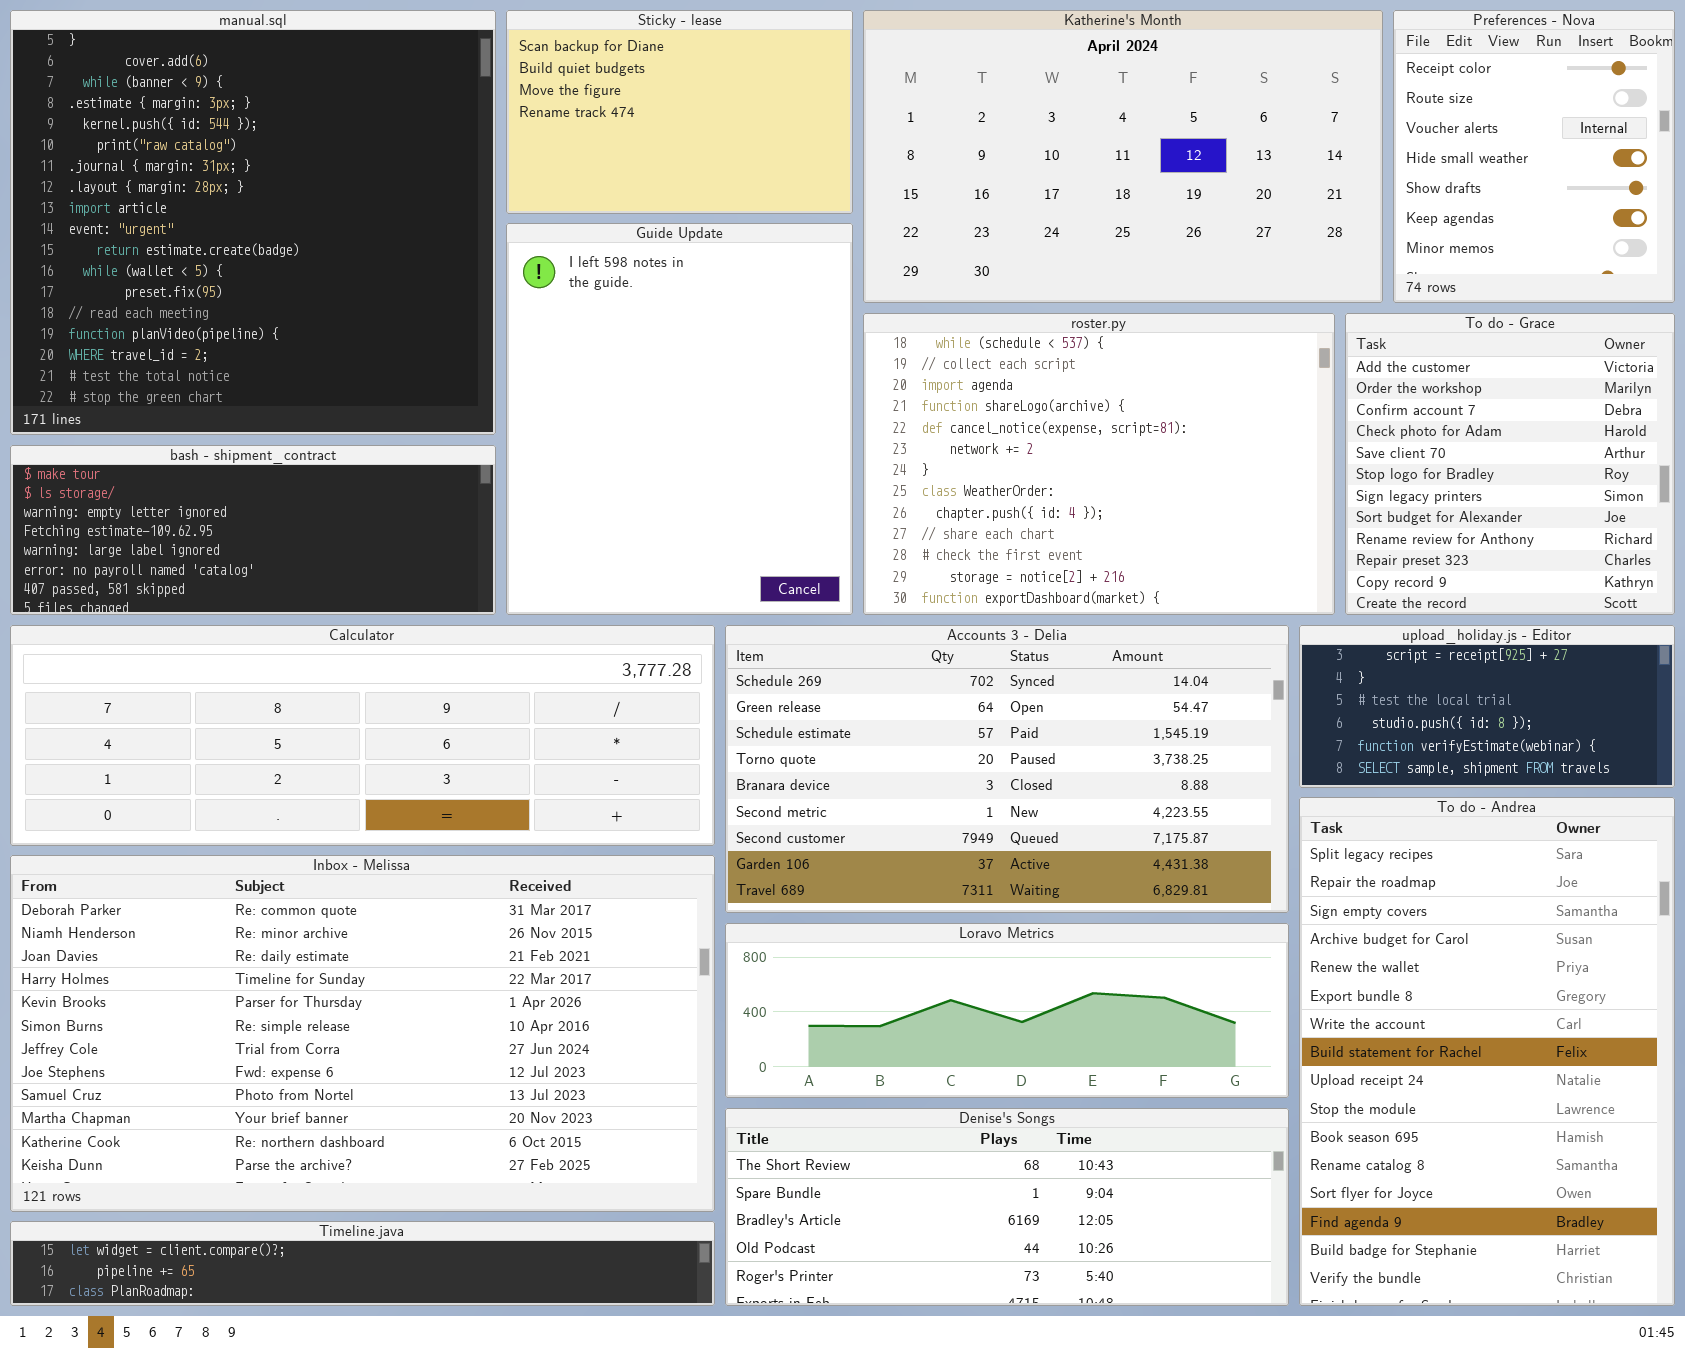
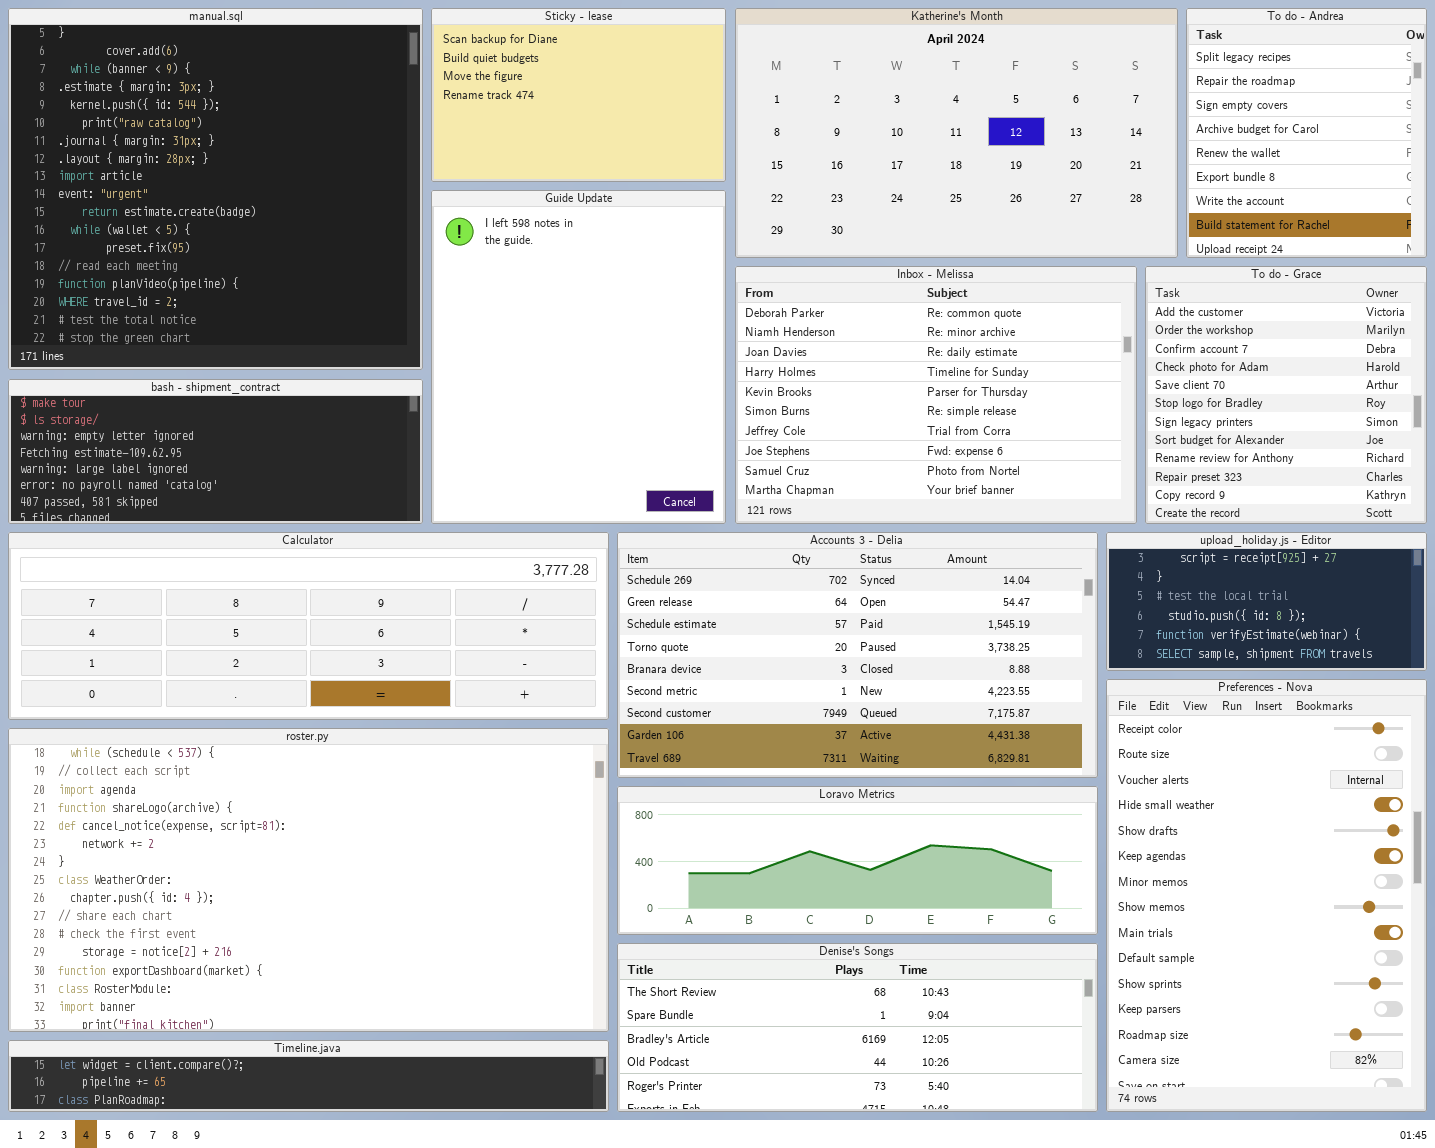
Preferences - Nova: [1393,10,1675,303] -> [1106,679,1427,1112], moved, resized
roster.py: [863,313,1335,615] -> [8,728,609,1032], moved, resized
To do - Andrea: [1299,797,1675,1306] -> [1186,8,1427,258], moved, resized
Inbox - Melissa: [10,855,715,1212] -> [735,266,1137,524], moved, resized

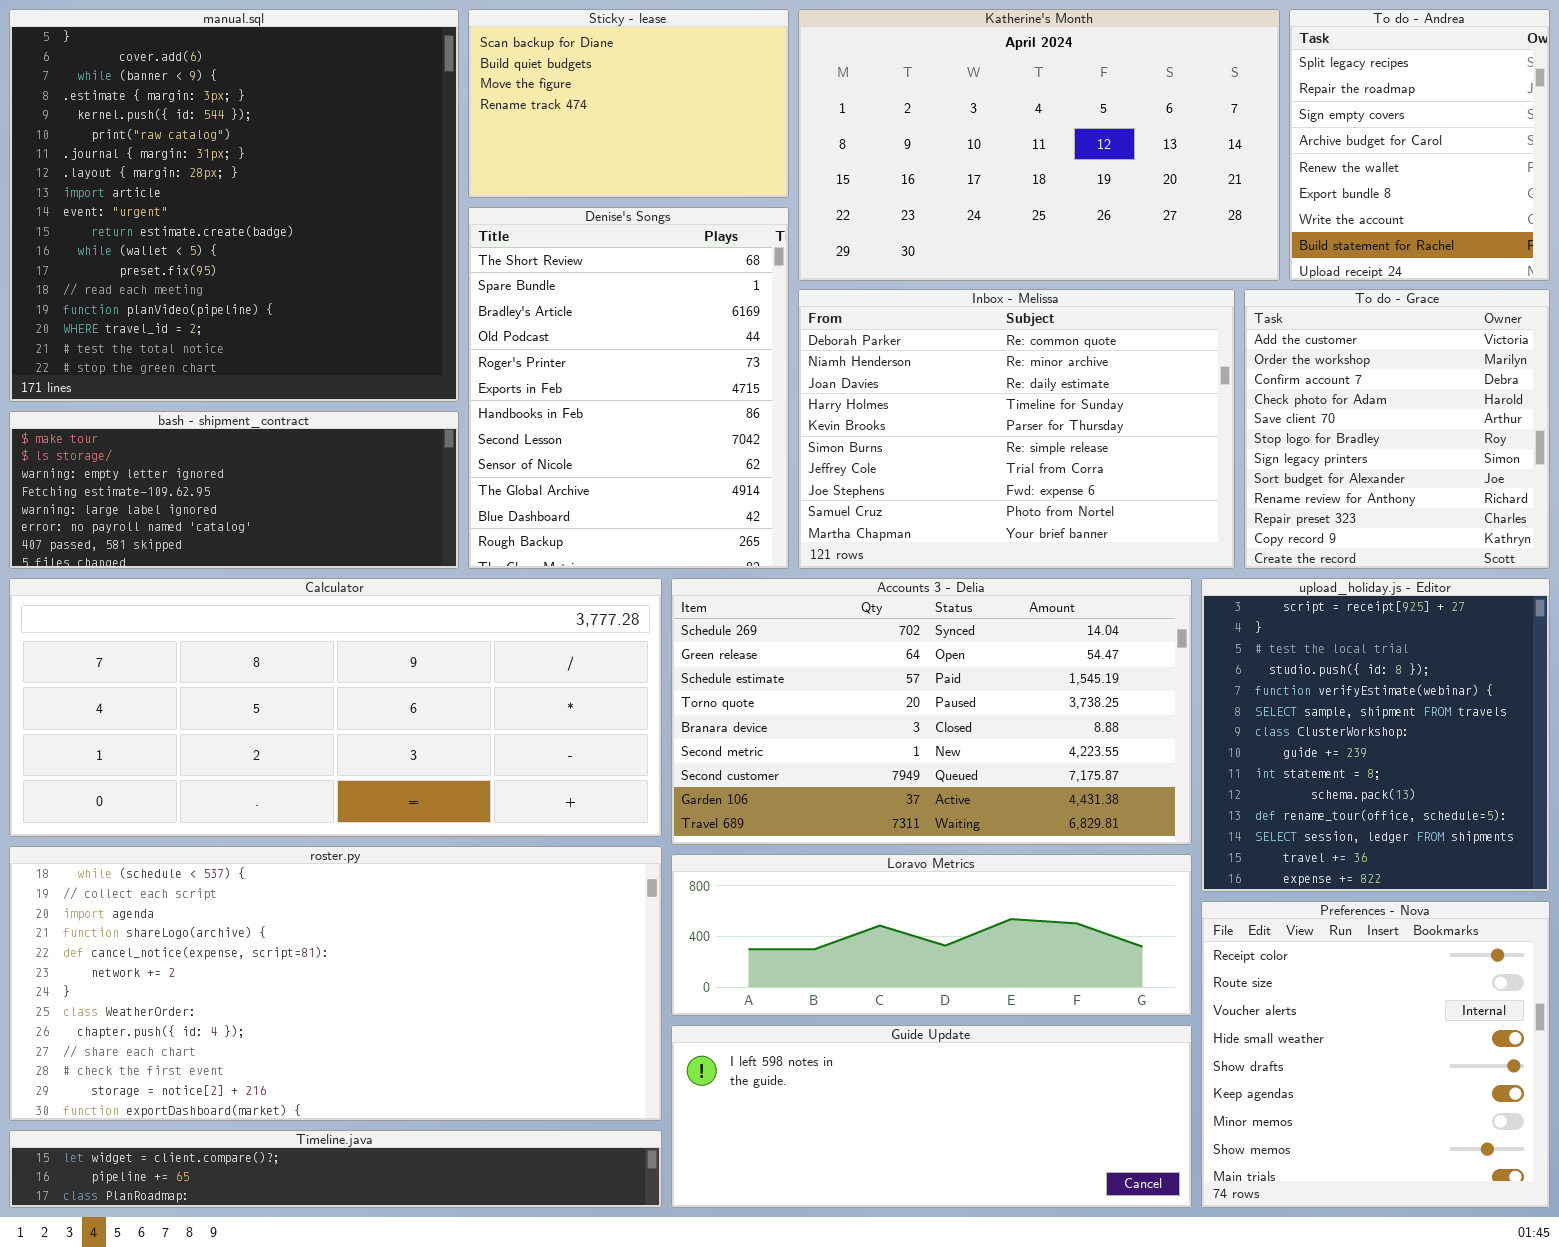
Guide Update: [431,190,726,524] -> [671,1025,1192,1208], moved, resized
Calculator: [8,532,609,720] -> [9,578,662,837], resized
upload_holiday.js - Editor: [1106,532,1427,671] -> [1201,578,1550,892], resized
Preferences - Nova: [1106,679,1427,1112] -> [1201,901,1550,1208], resized
roster.py: [8,728,609,1032] -> [9,846,662,1121], resized
Denise's Songs: [617,943,1098,1112] -> [468,207,789,569], moved, resized

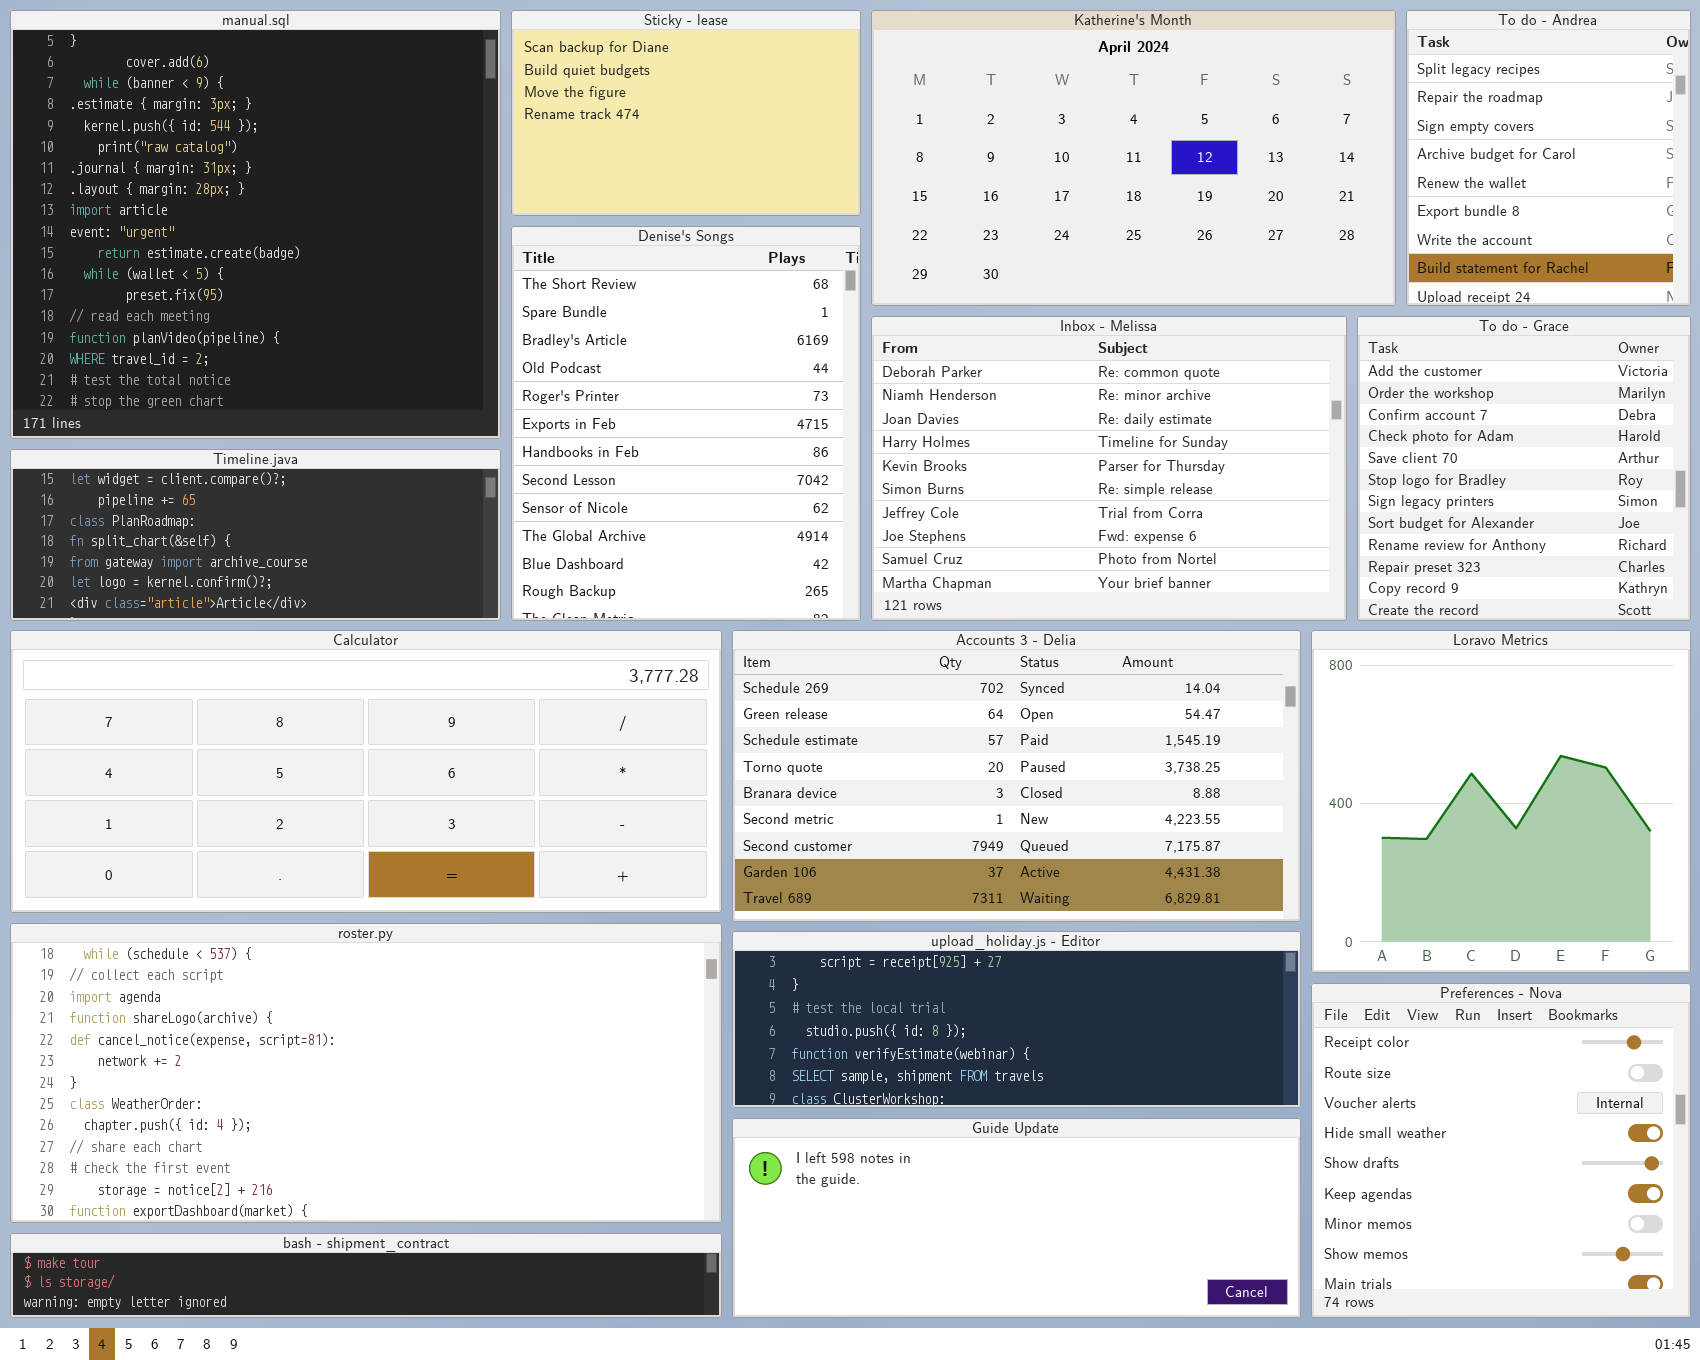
bash - shipment_contract: [9,411,459,569] -> [10,1233,722,1318], moved, resized
upload_holiday.js - Editor: [1201,578,1550,892] -> [732,931,1301,1108], moved, resized
Loravo Metrics: [671,854,1192,1016] -> [1311,630,1691,973], moved, resized
Timeline.java: [9,1130,662,1208] -> [10,449,501,621], moved, resized

